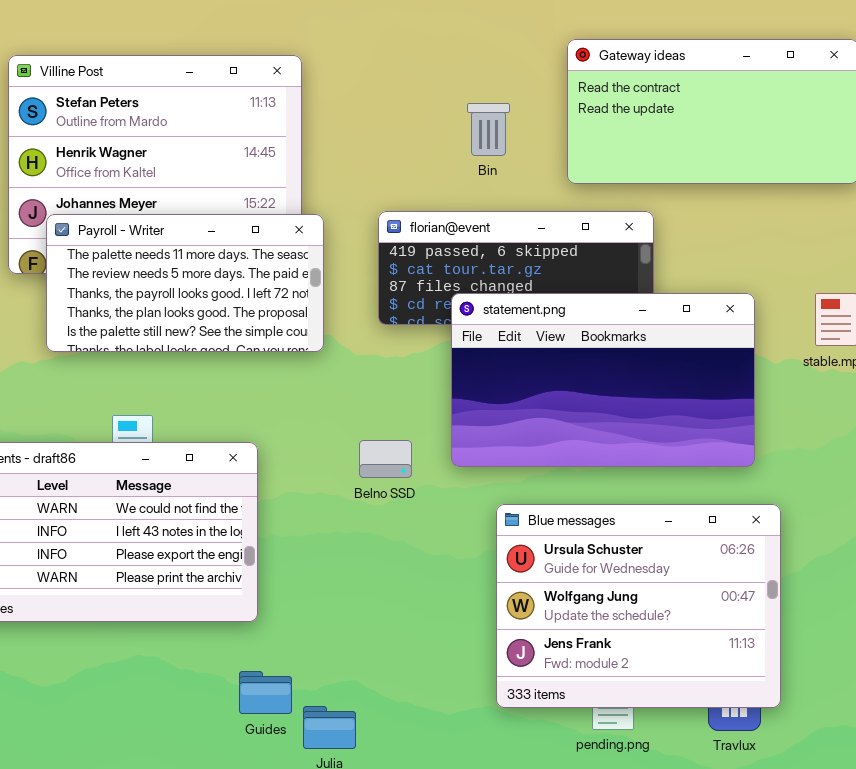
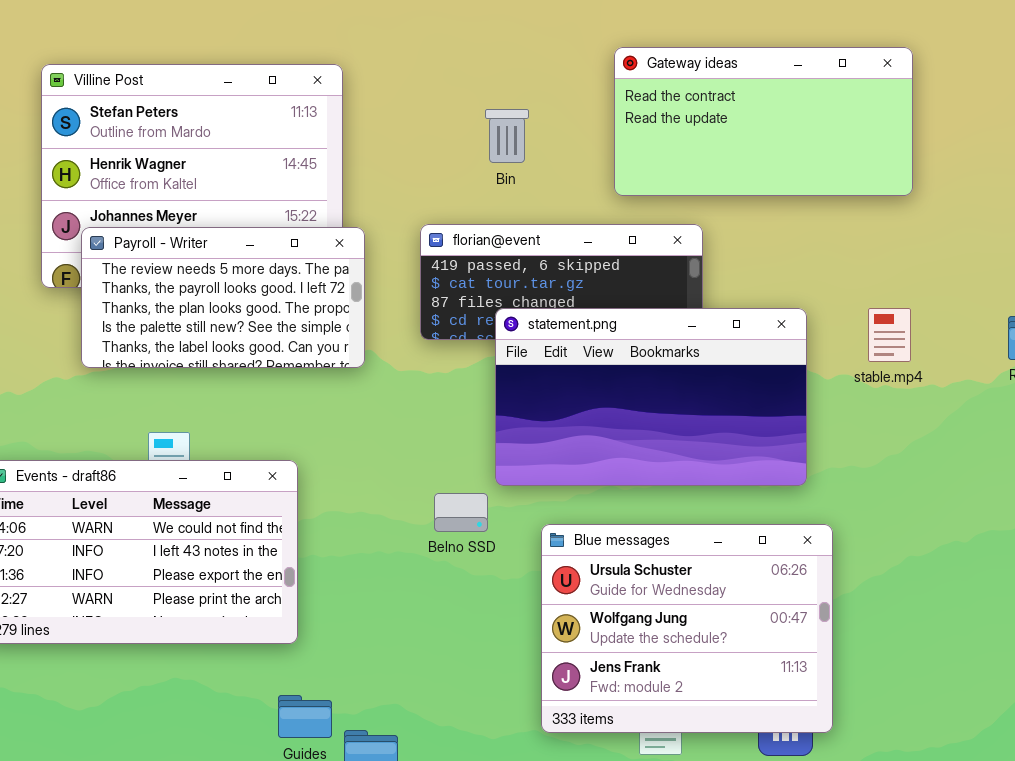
Bin: [467,103,510,156] -> [485,109,529,163], moved
Payroll - Writer: [46,214,324,352] -> [81,227,365,368], scrolled down 1 row
Belno SSD: [359,440,412,478] -> [434,493,488,532], moved

